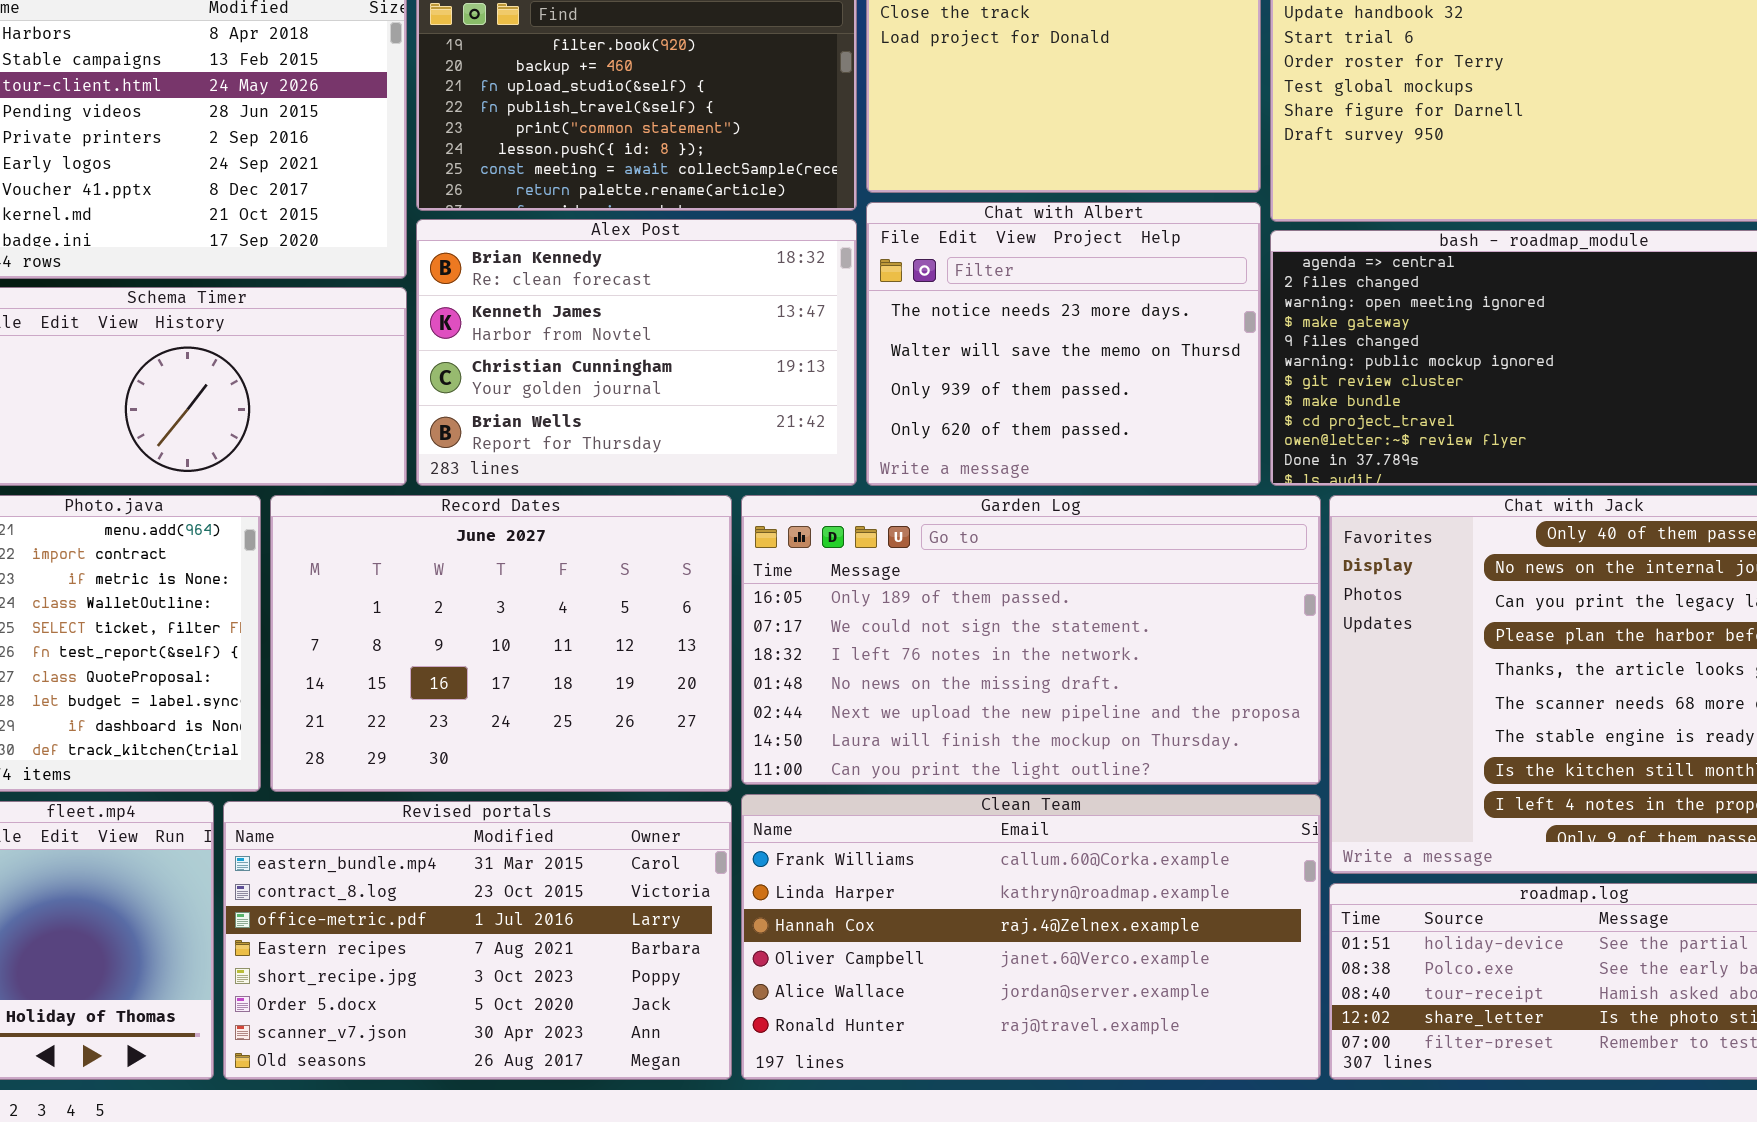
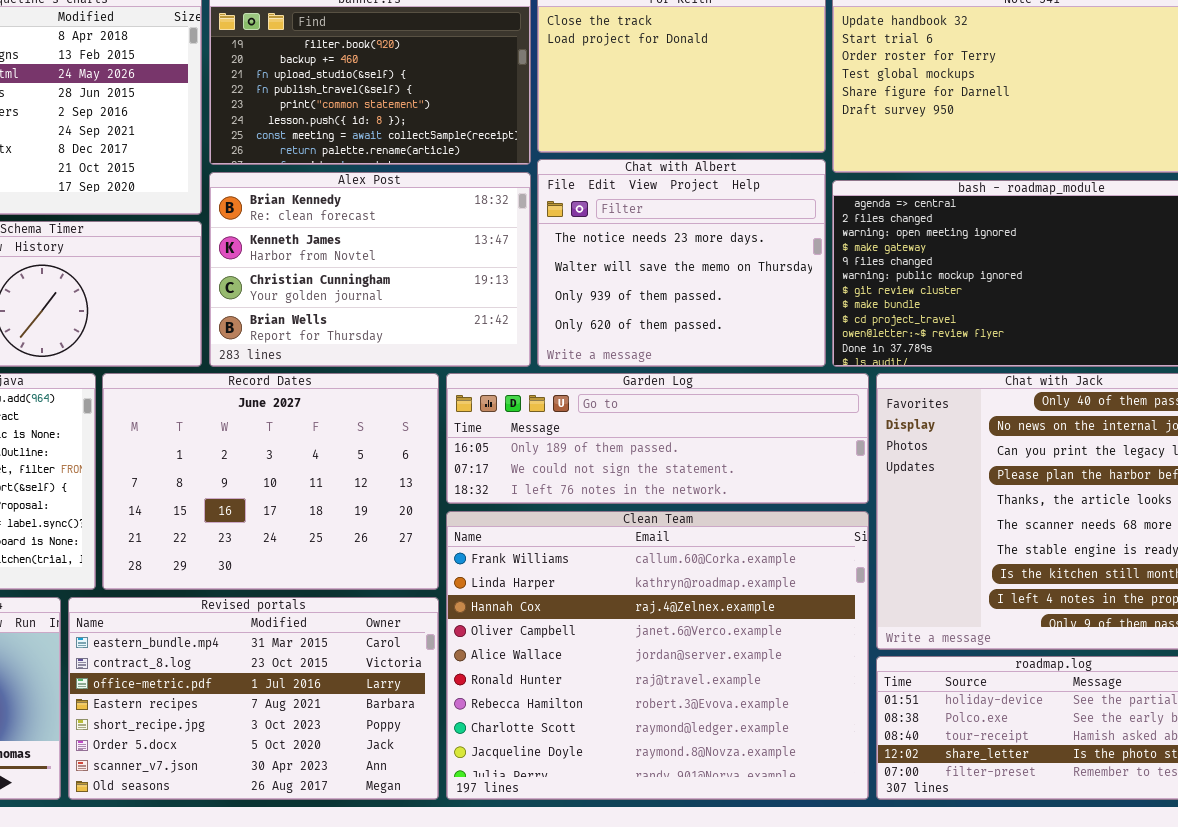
Garden Log: [741,495,1321,785] -> [446,373,869,504], resized
Clean Team: [741,794,1321,1080] -> [446,511,869,800], resized

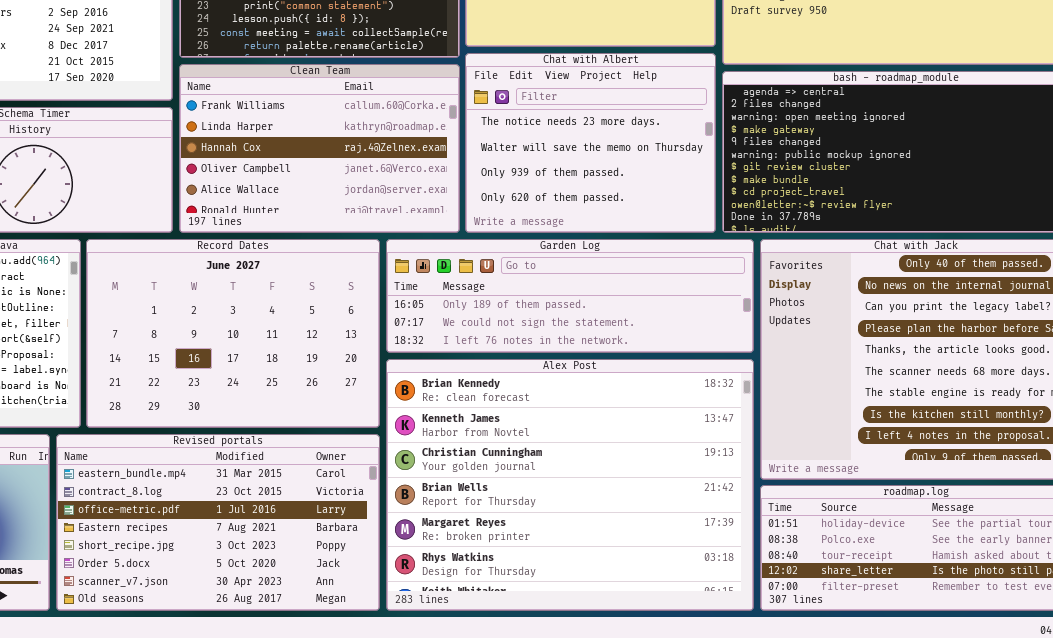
Alex Post: [209,172,531,367] -> [386,359,754,611], moved, resized
Clean Team: [446,511,869,800] -> [179,64,460,233], moved, resized

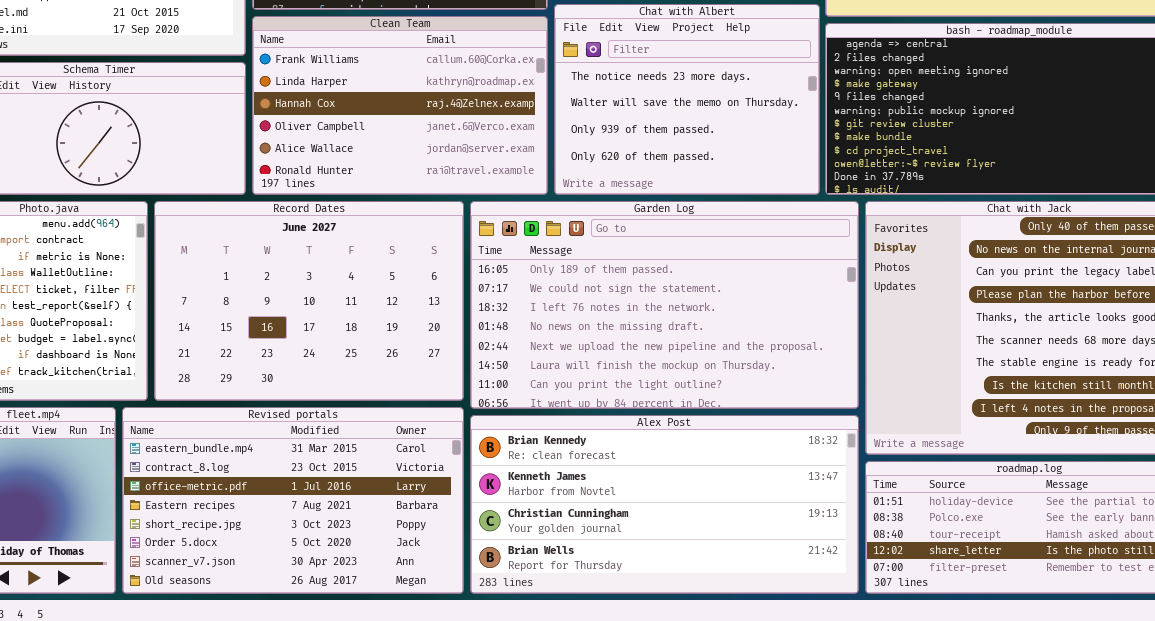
Garden Log: [386,239,754,353] -> [470,201,859,409], resized
Alex Post: [386,359,754,611] -> [470,415,859,594], resized

